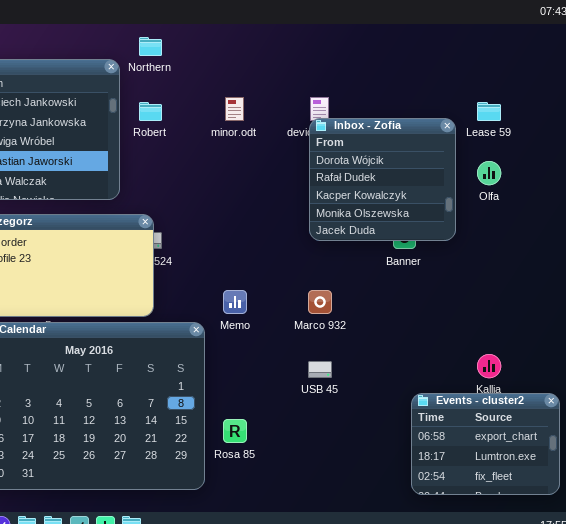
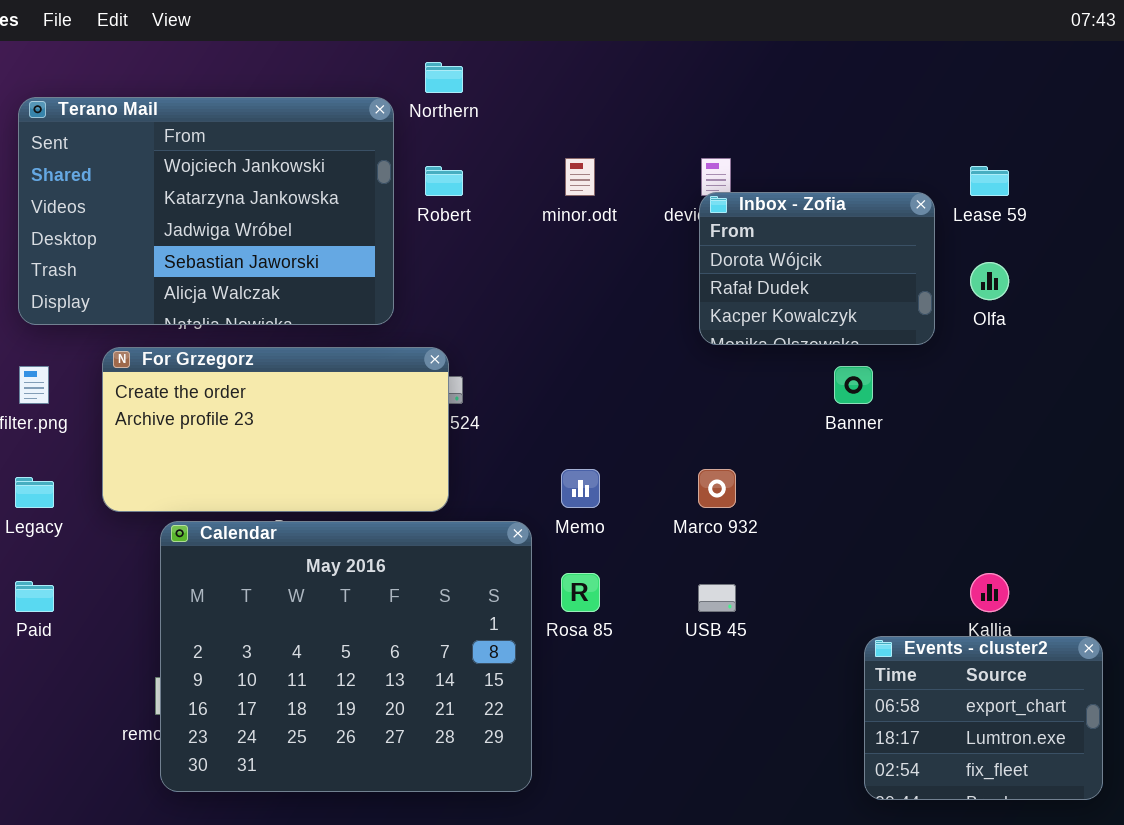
Inbox - Zofia: [309,118,456,241] -> [699,192,935,345], resized
Rosa 85: [223,419,247,443] -> [561,573,600,612], moved

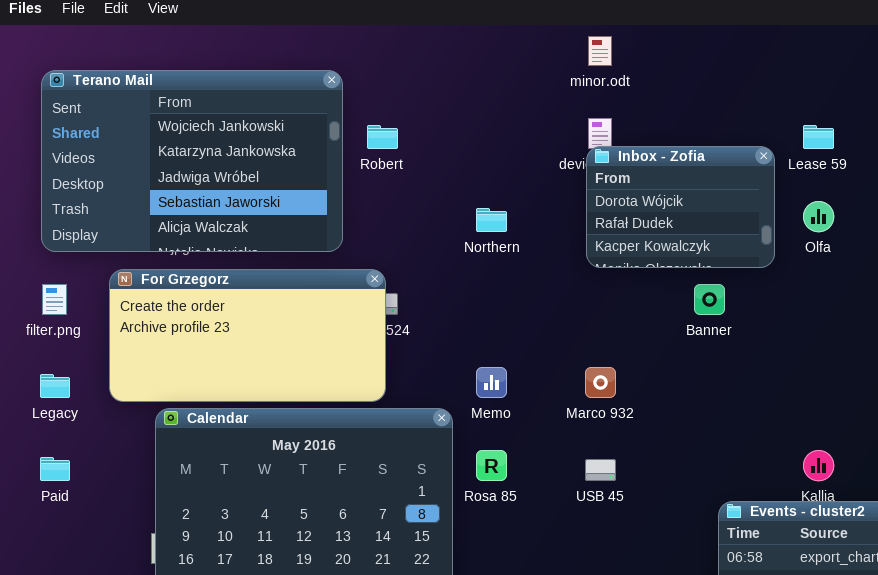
Northern: [425,62,463,93] -> [476,208,507,232], moved
minor.odt: [565,158,595,196] -> [588,36,612,66], moved

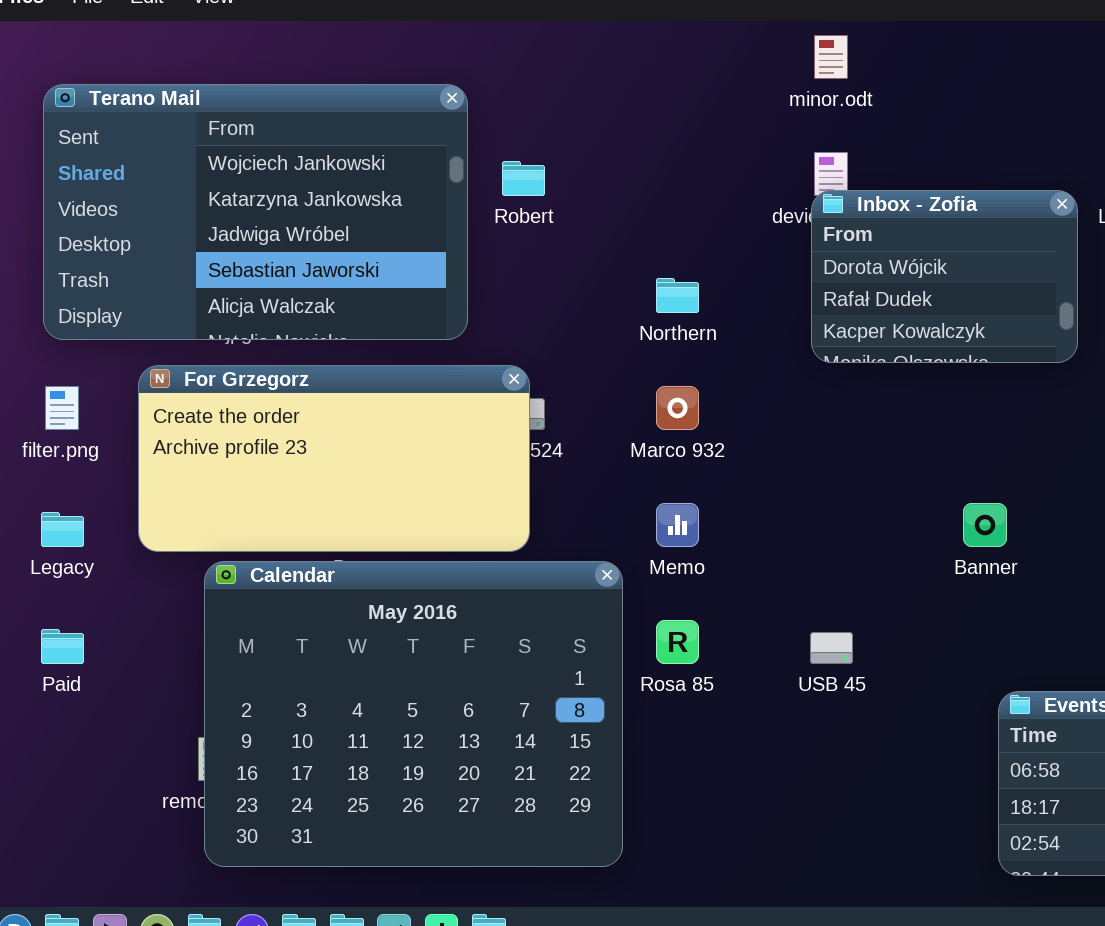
Banner: [694,284,725,315] -> [963,503,1007,547], moved
Marco 932: [585,367,616,398] -> [656,386,699,430], moved

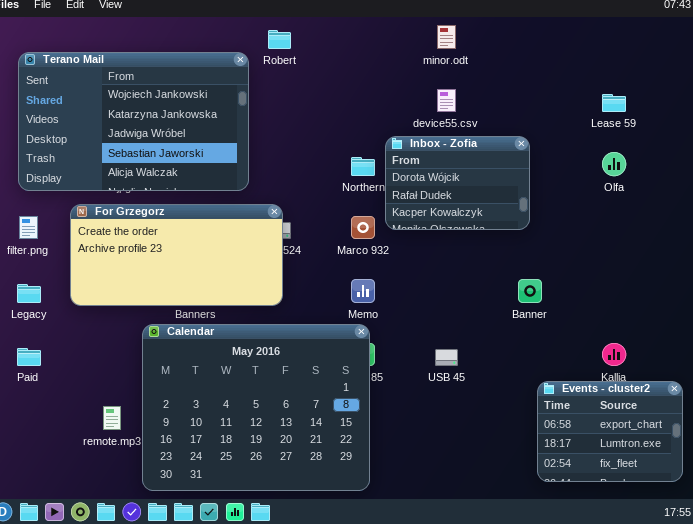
Robert: [502,161,545,196] -> [268,30,291,49], moved
Inbox - Zofia: [811,190,1078,363] -> [385,136,530,230], moved
Calendar: [204,561,623,867] -> [142,324,370,491], moved

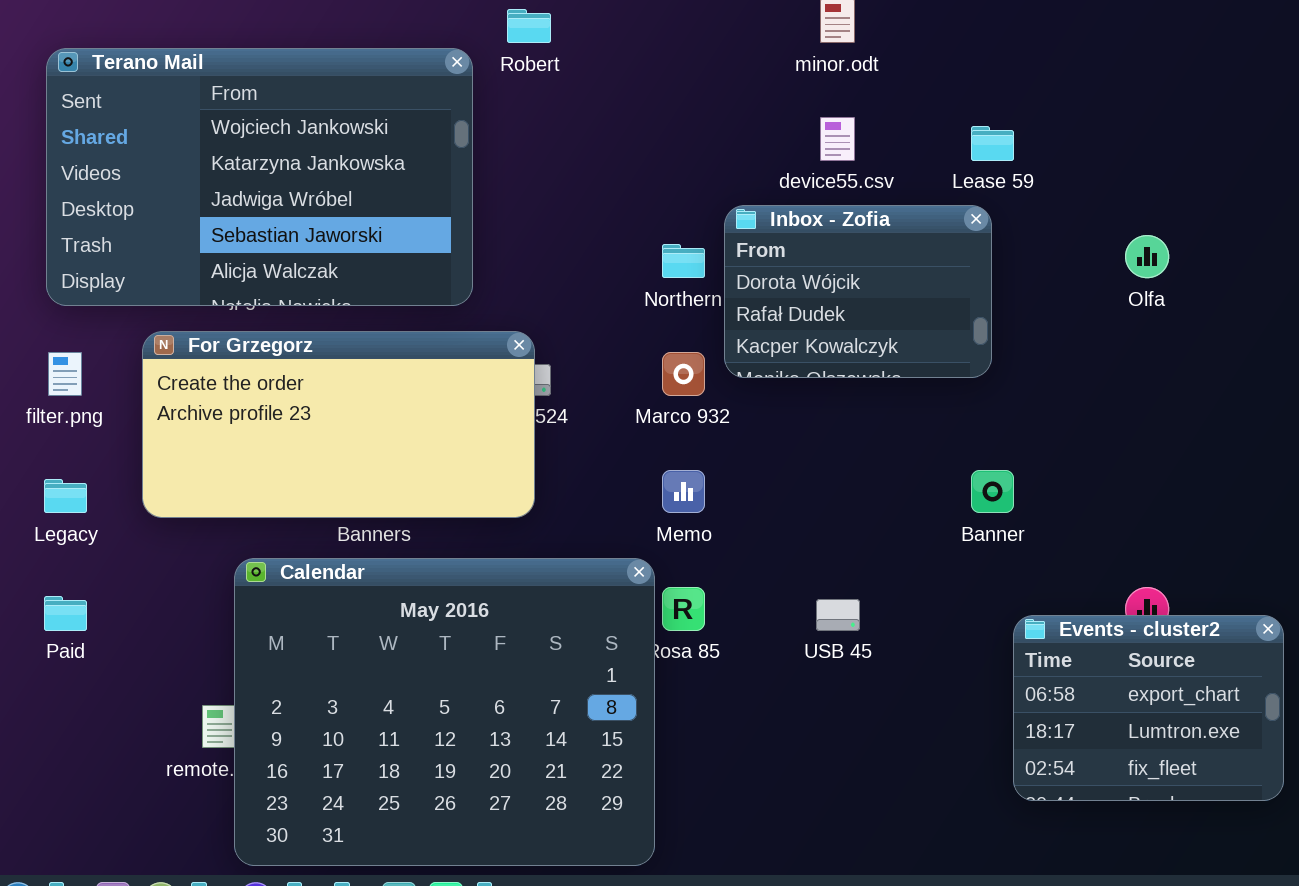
Lease 59: [602,94,626,112] -> [971,126,1014,161], moved
Calendar: [142,324,370,491] -> [234,558,655,866], moved
Events - cluster2: [537,381,683,482] -> [1013,615,1284,801], moved

